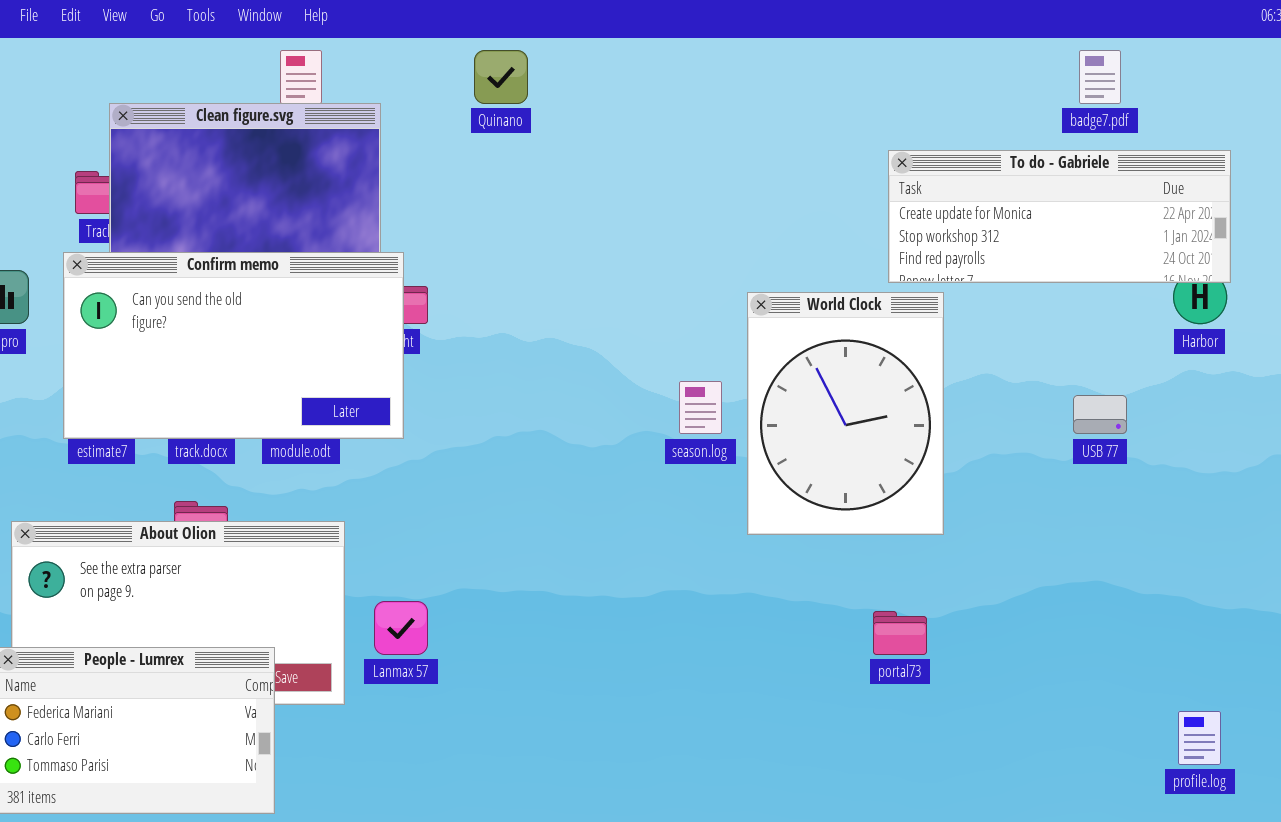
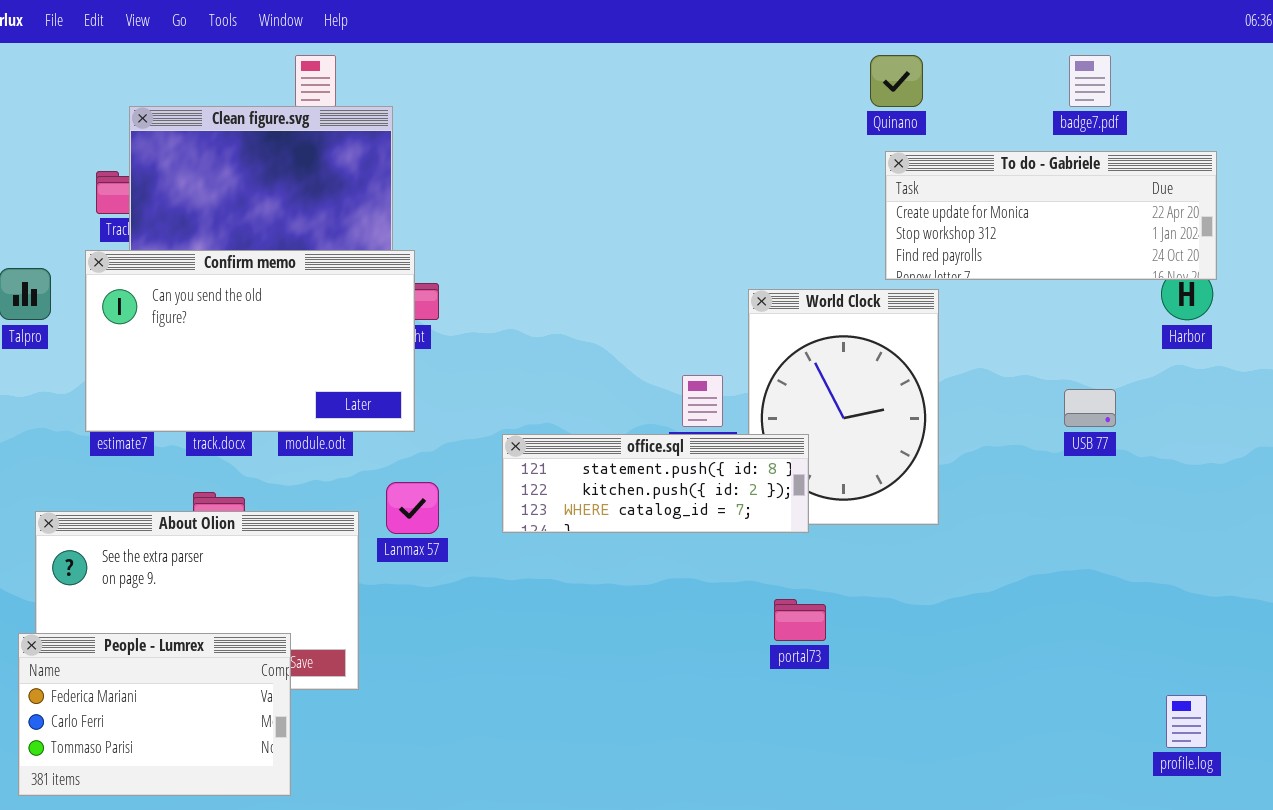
Quinano: [474,50,528,104] -> [870,55,923,107], moved
office.sql: none -> [502,434,809,533], opened
Lanmax 57: [374,601,428,655] -> [386,482,439,534], moved
portal73: [873,611,927,655] -> [774,599,826,641], moved

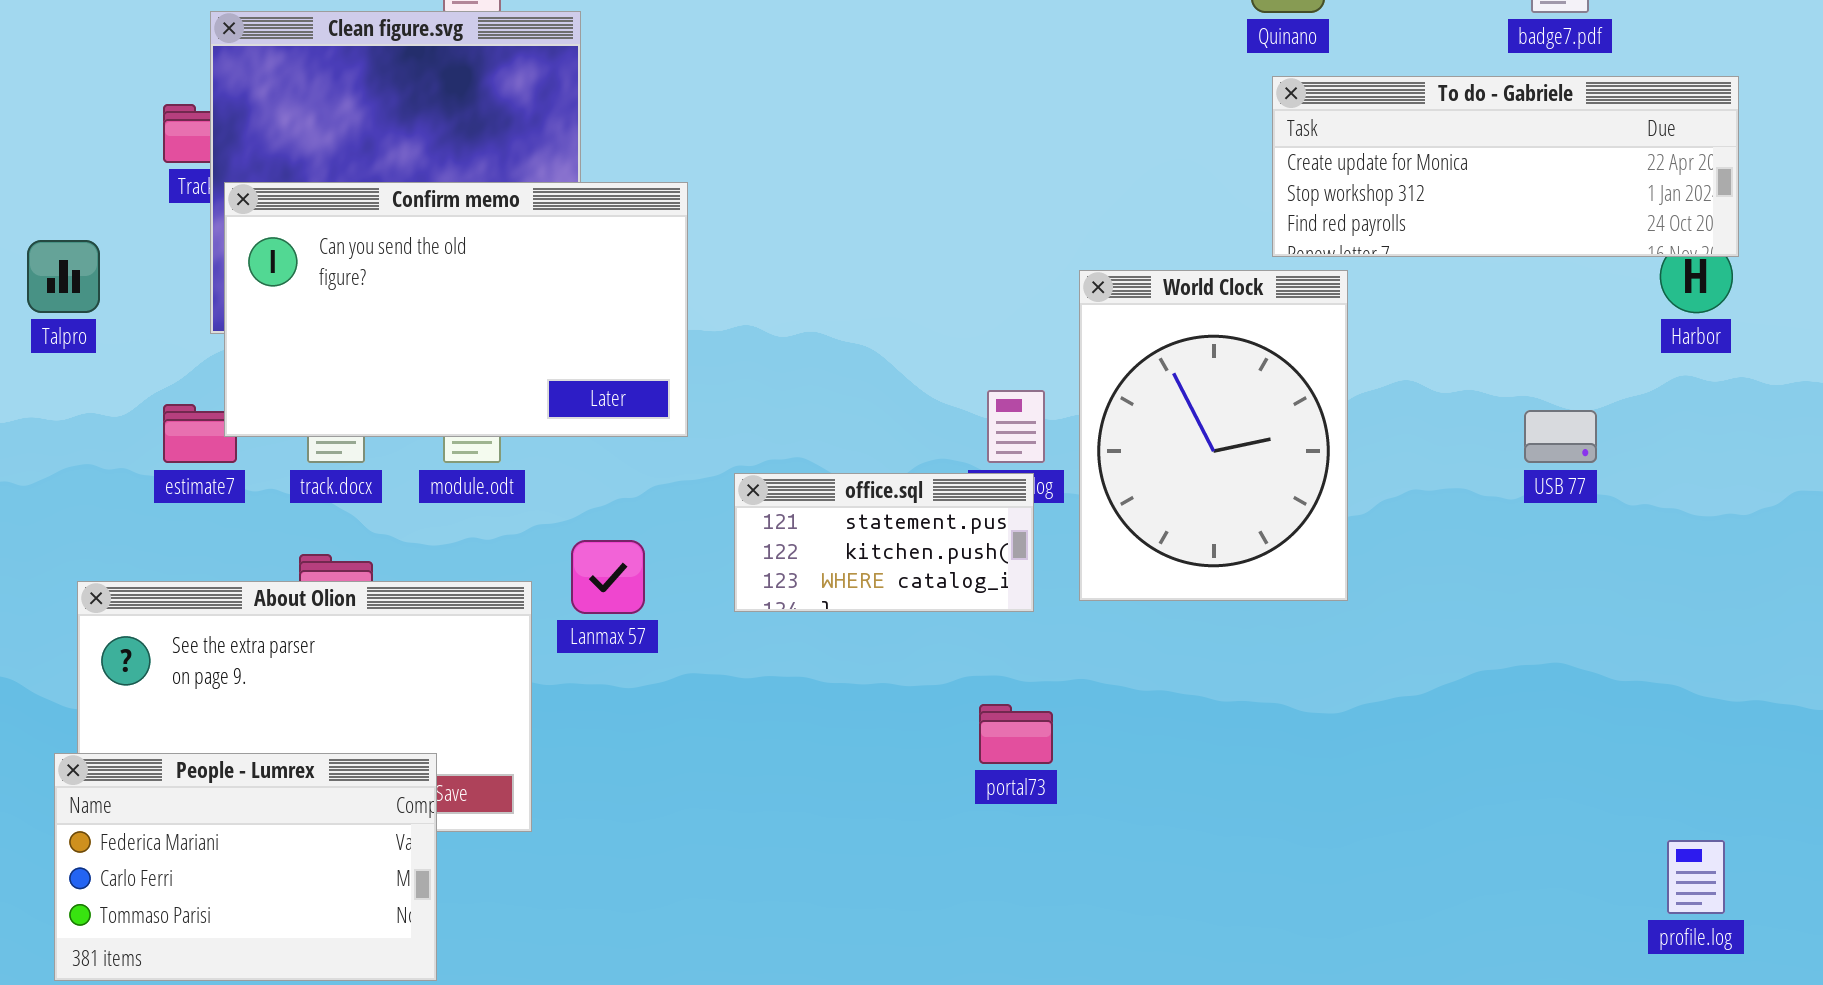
Confirm memo: [85,250,415,432] -> [224,182,688,437], moved
office.sql: [502,434,809,533] -> [734,473,1034,612], resized
portal73: [774,599,826,641] -> [979,704,1053,764], moved

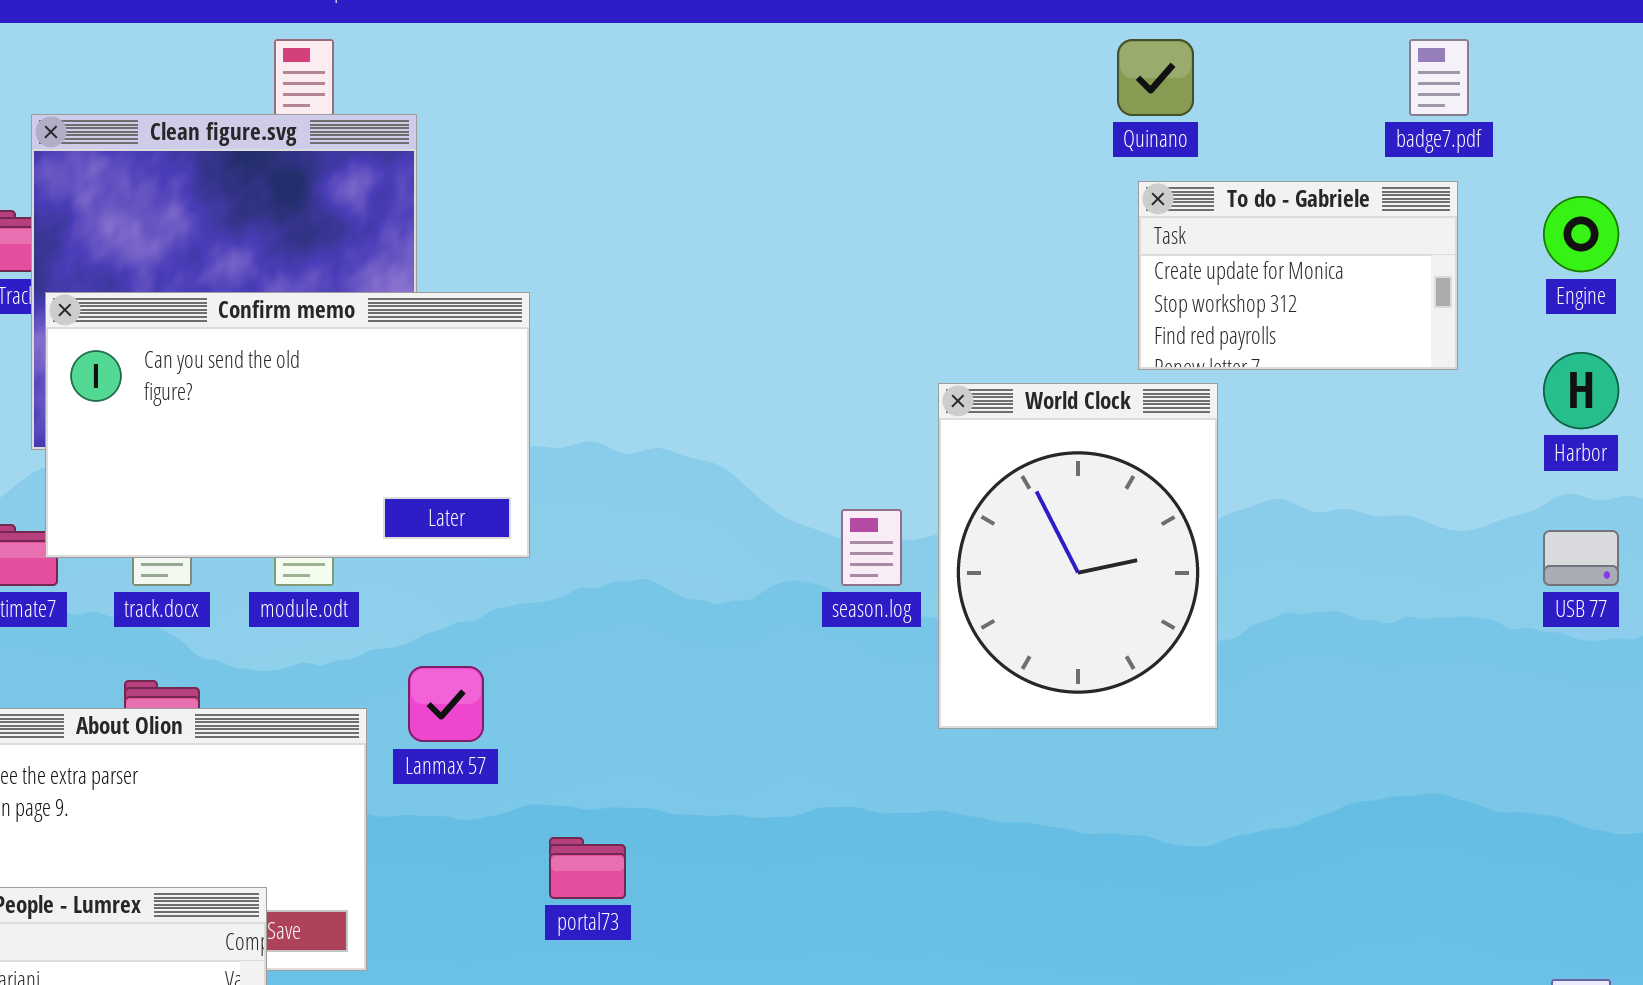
To do - Gabriele: [1272,76,1739,257] -> [1138,181,1458,370], resized
USB 77: [1524,410,1597,463] -> [1543,530,1619,586], moved
office.sql: [734,473,1034,612] -> none, closed
portal73: [979,704,1053,764] -> [549,837,626,899], moved

